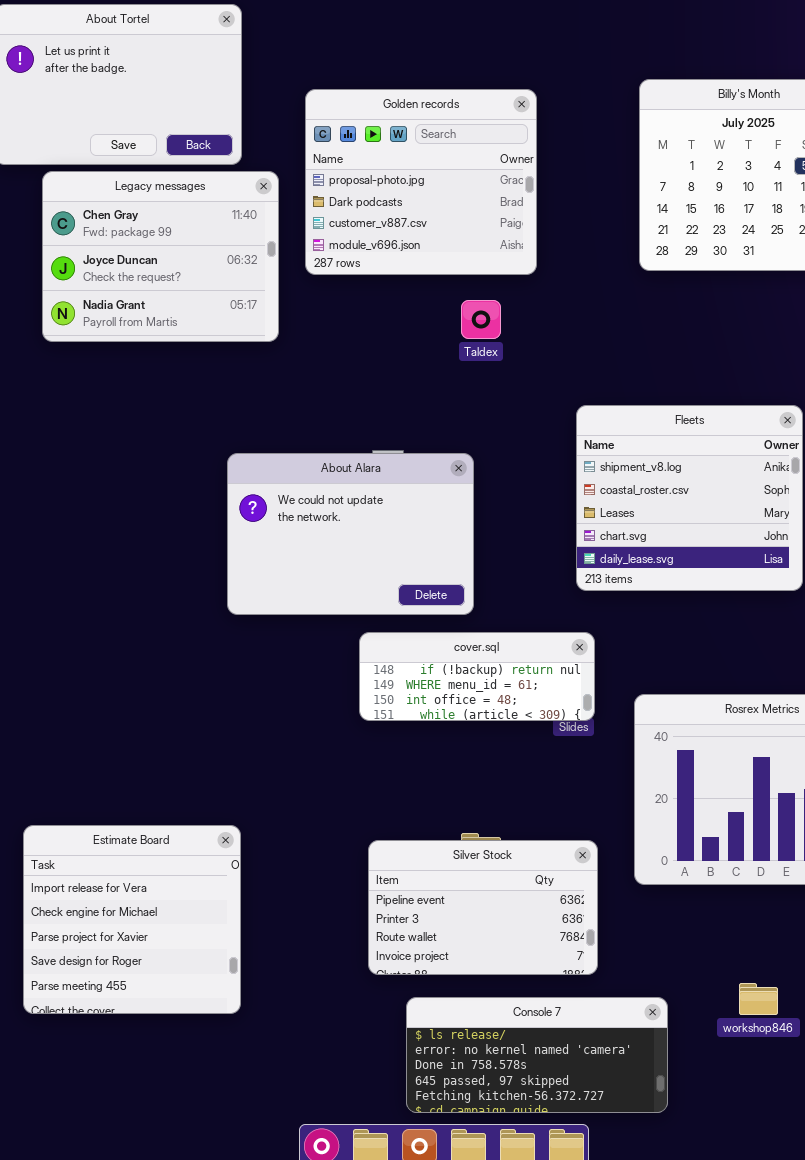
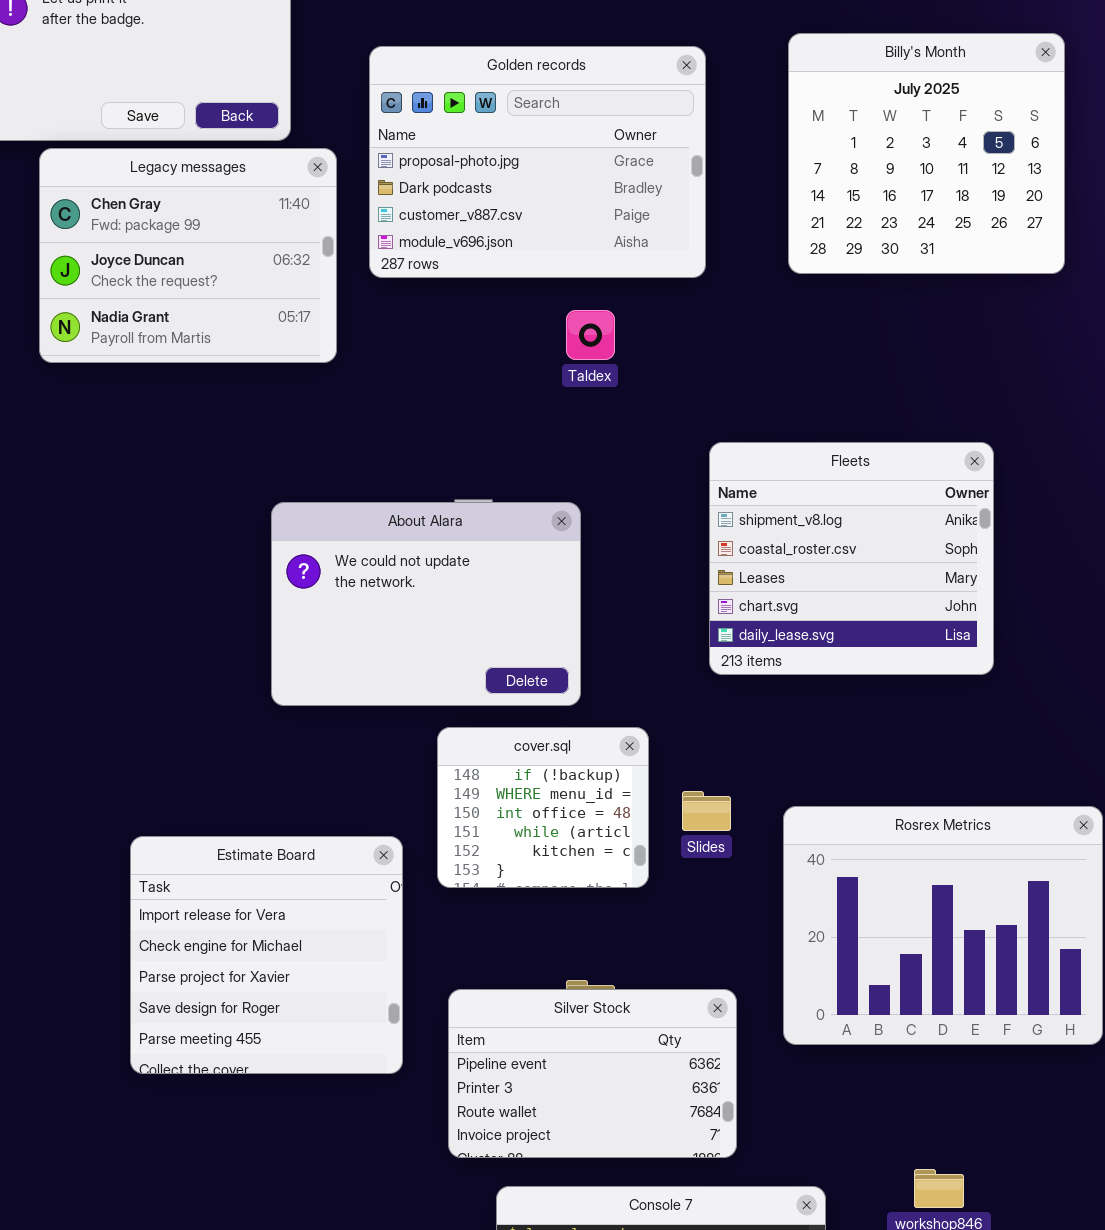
Golden records: [305,89,537,275] -> [369,46,706,278], resized
cover.sql: [359,632,595,721] -> [437,727,649,888], resized
Estimate Board: [23,825,241,1014] -> [130,836,403,1074], moved

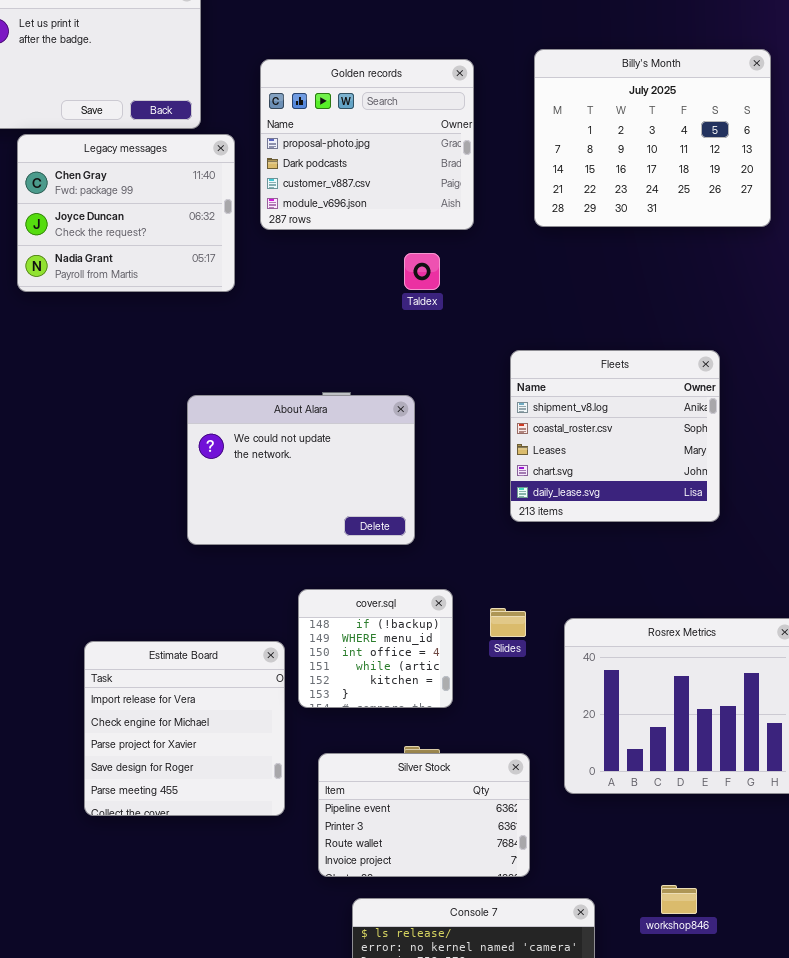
Billy's Month: [788,33,1065,274] -> [534,49,771,227], resized
Golden records: [369,46,706,278] -> [260,59,474,230], resized
cover.sql: [437,727,649,888] -> [298,589,453,708], moved

